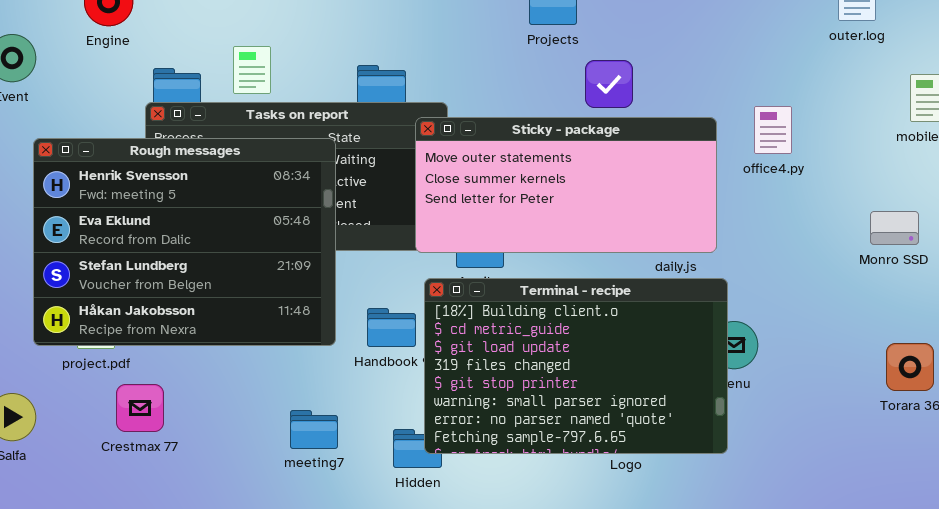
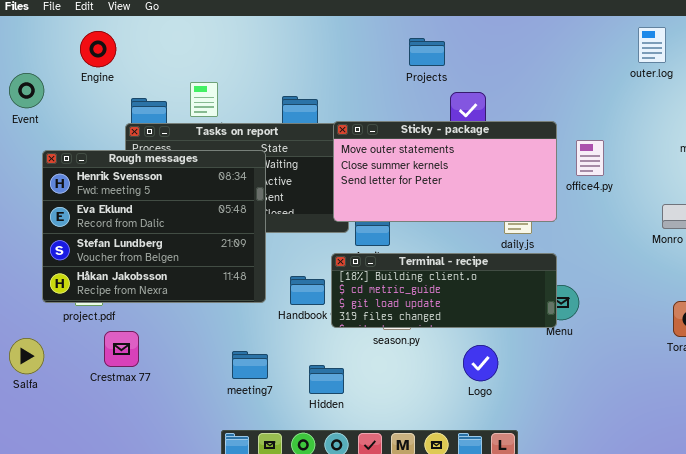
office4.py: [754,106,792,154] -> [576,140,604,176], moved
Sticky - package: [415,117,717,253] -> [333,121,557,222], moved
Terminal - recipe: [424,278,728,454] -> [331,253,557,328], resized

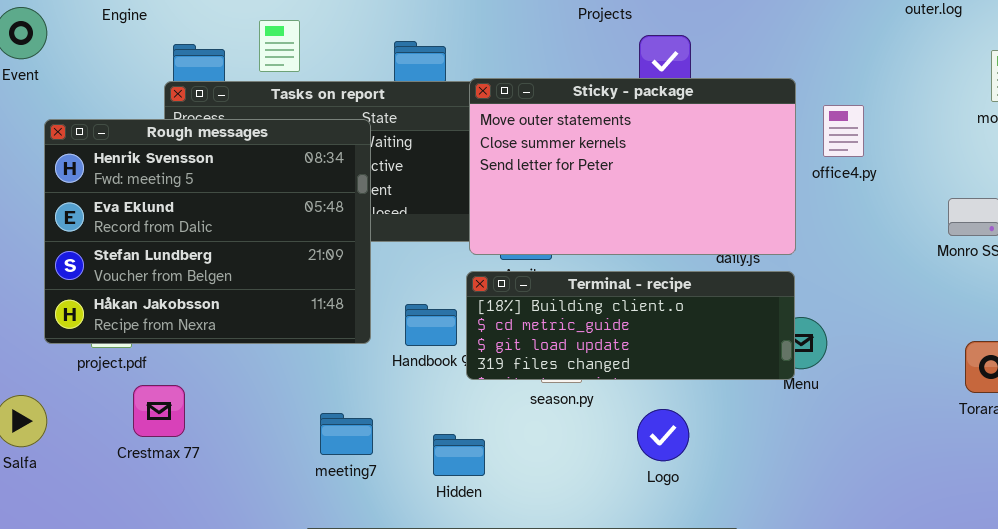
Sticky - package: [333,121,557,222] -> [469,78,796,255], resized
Logo: [463,345,498,381] -> [637,409,689,461], moved

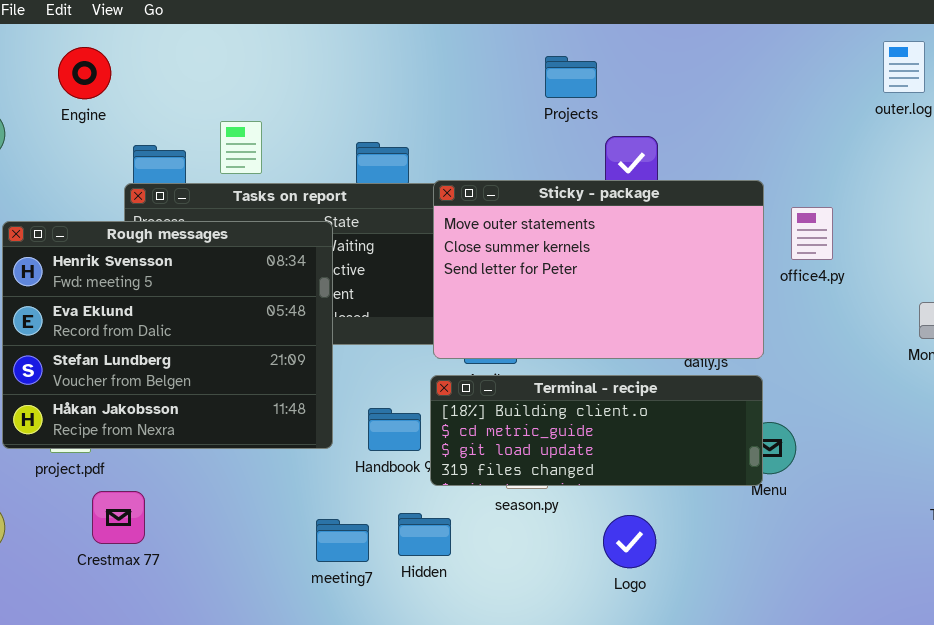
meeting7: [320,413,373,455] -> [316,519,369,562], moved
Hidden: [433,434,485,476] -> [398,513,451,556], moved

